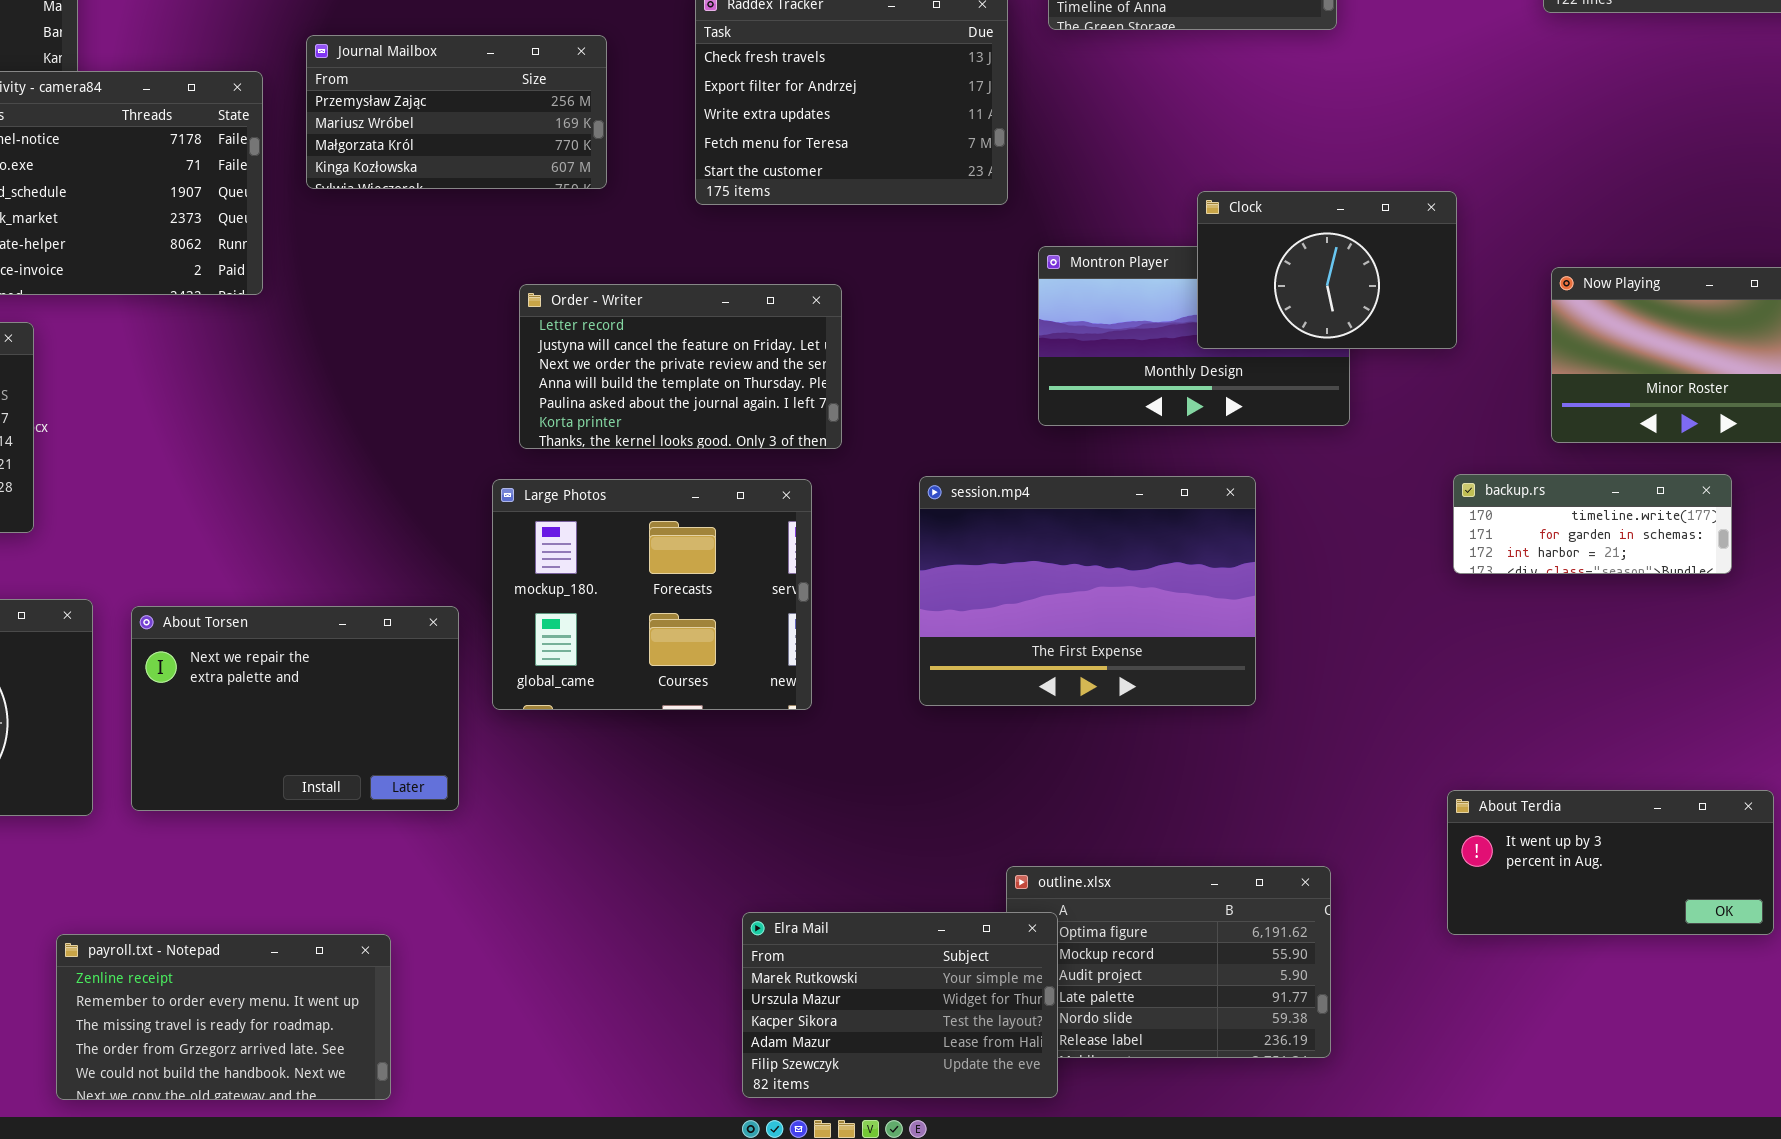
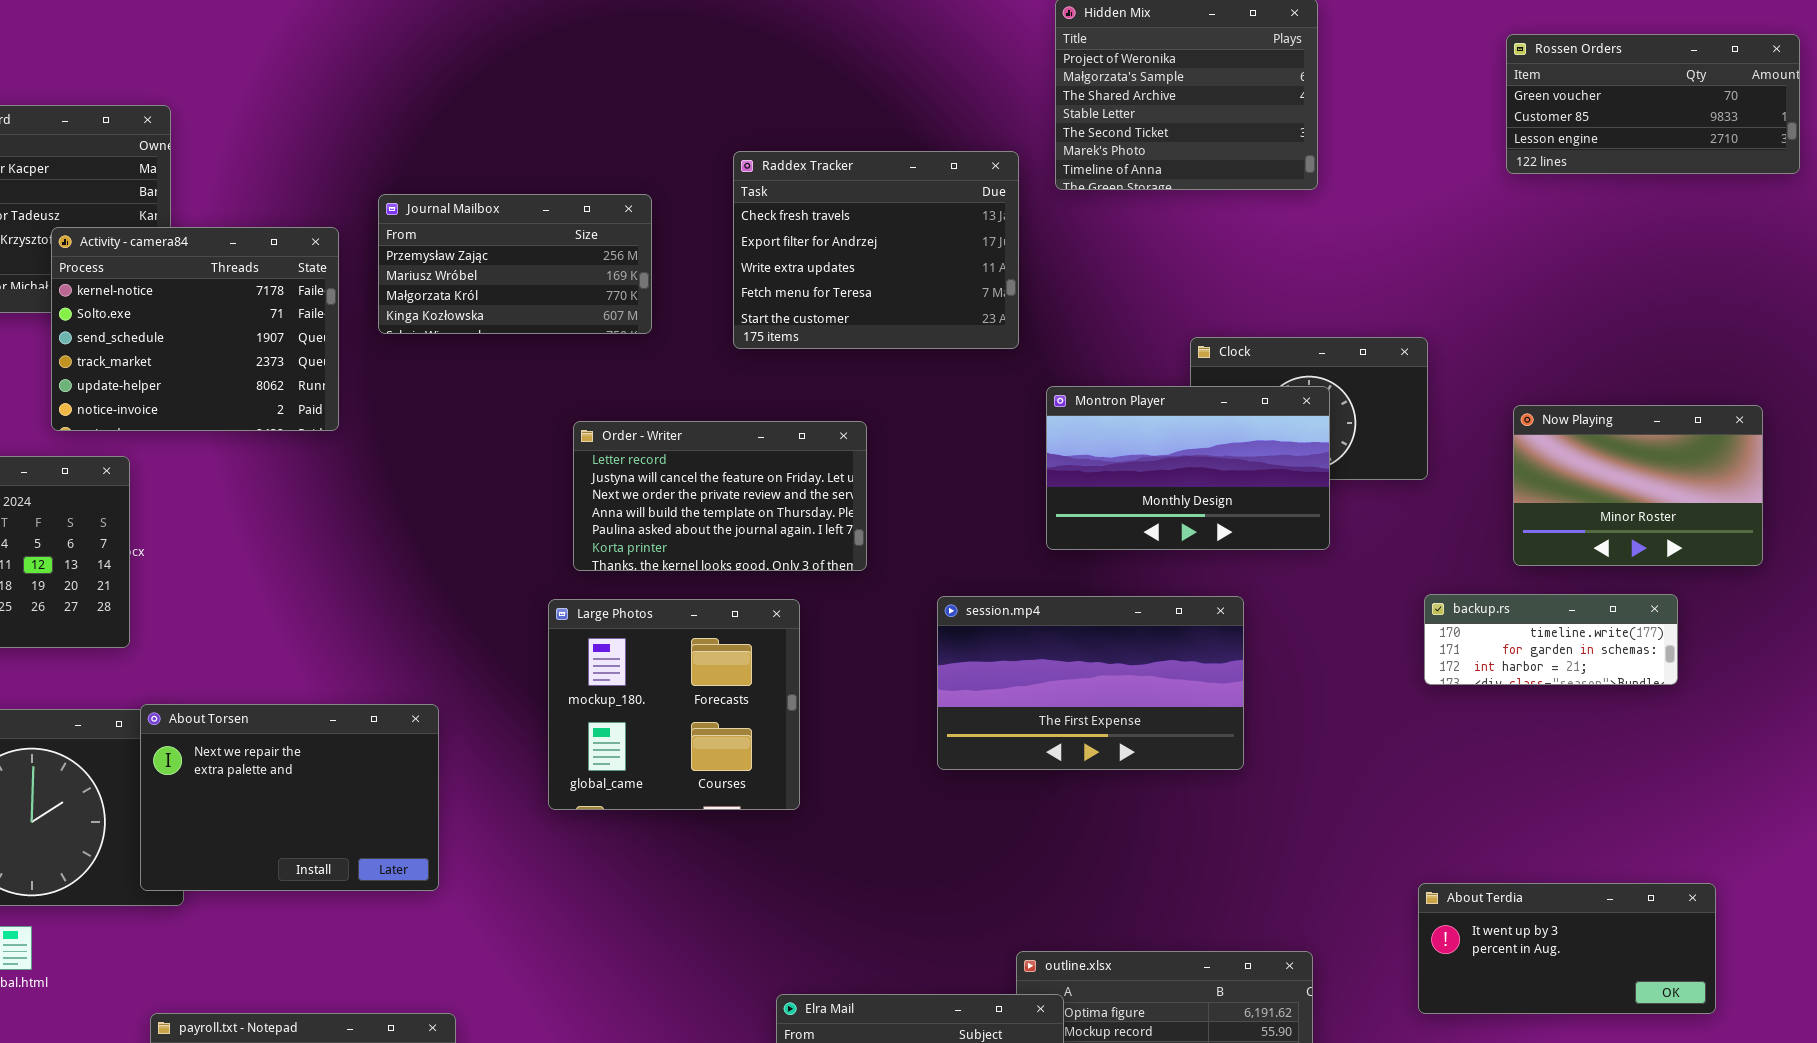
Montron Player: [1038,246,1350,426] -> [1046,386,1330,550], raised
session.mp4: [919,476,1256,706] -> [937,596,1244,770], resized
Large Photos: [492,479,812,710] -> [548,599,800,810], resized
About Torsen: [131,606,459,811] -> [140,704,439,891], moved

